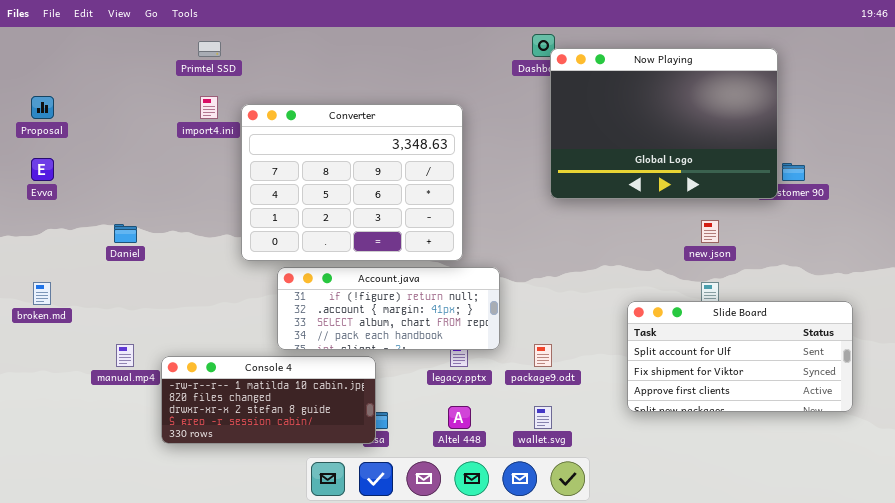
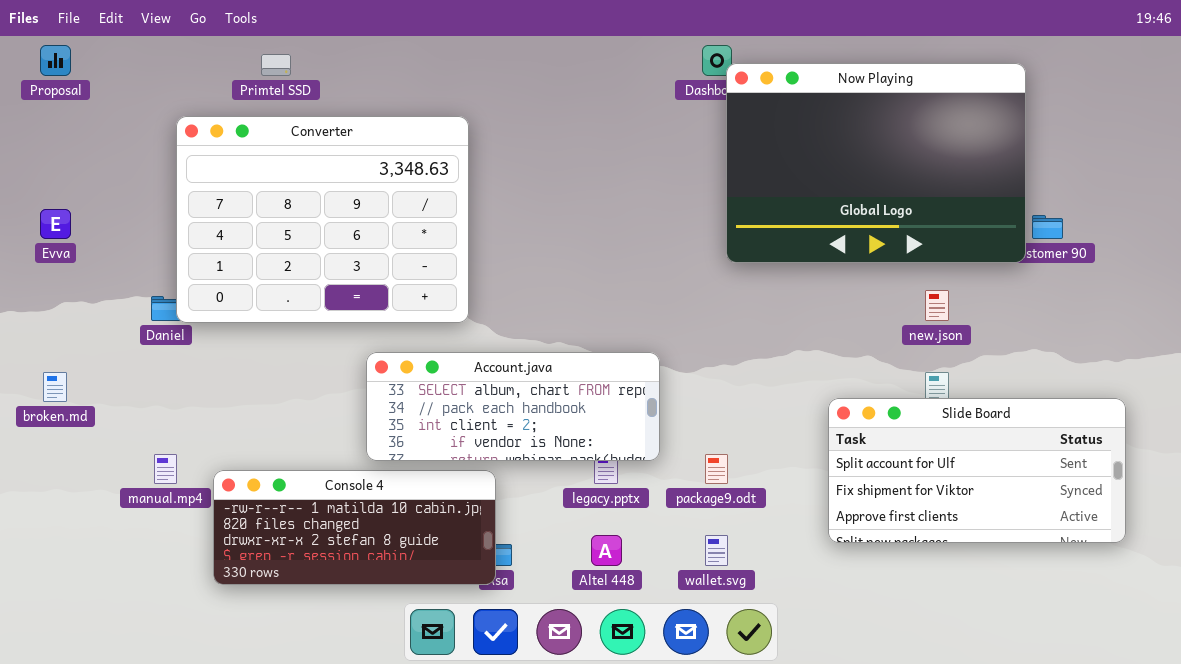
Proposal: [31,96,54,119] -> [40,45,71,76], moved
Converter: [241,104,463,261] -> [176,116,469,323], moved
Account.java: [277,267,500,350] -> [366,352,660,461], scrolled down 2 rows

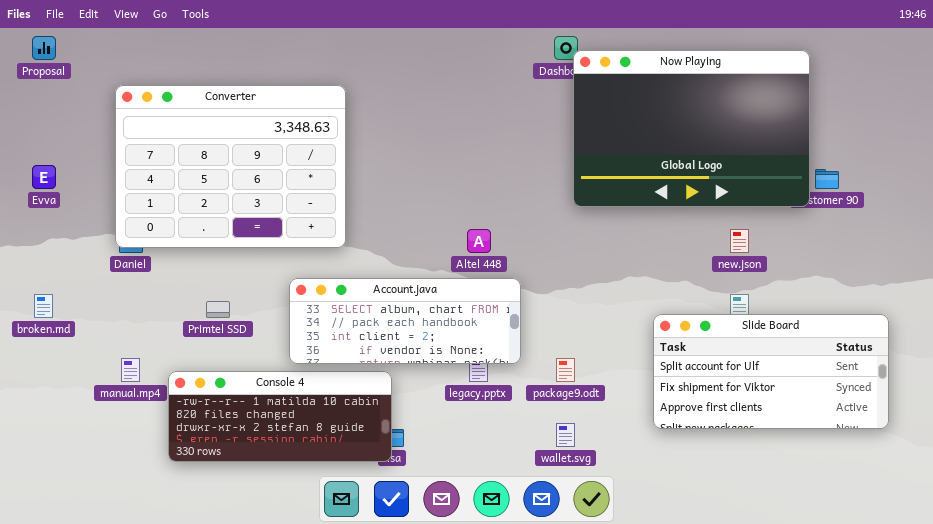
Primtel SSD: [261,54,291,76] -> [206,301,230,318], moved
Converter: [176,116,469,323] -> [115,85,346,248], moved
Altel 448: [591,535,622,566] -> [467,229,491,253], moved

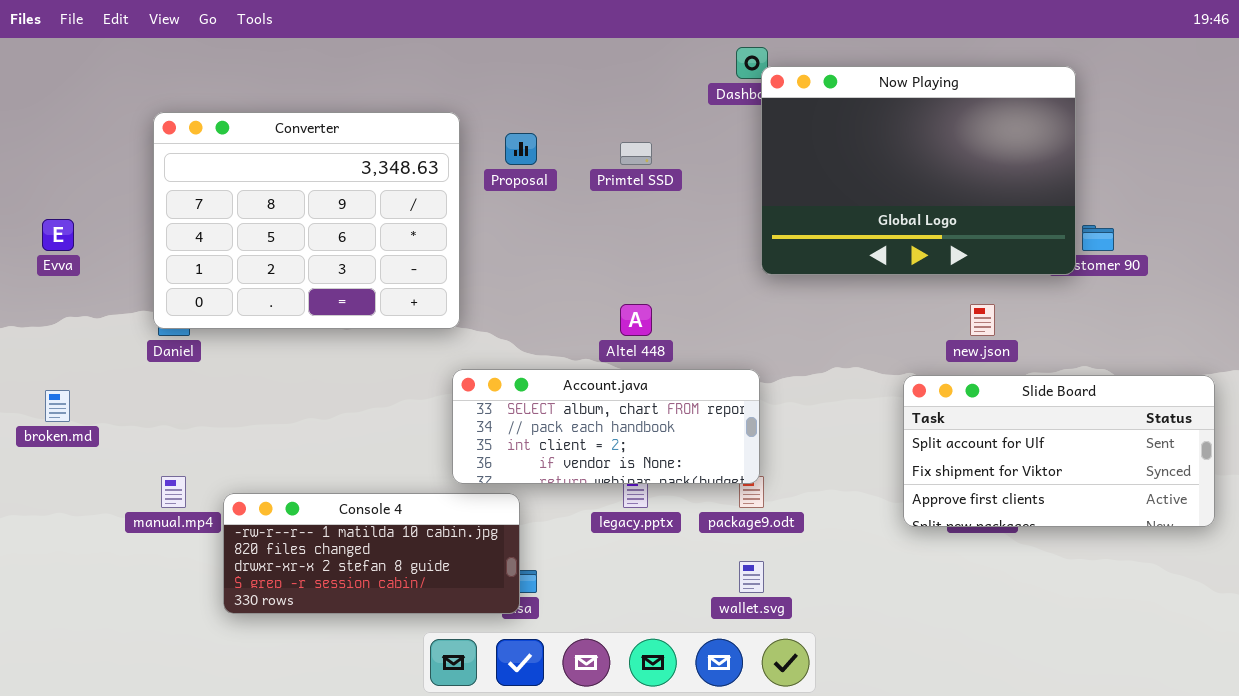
Proposal: [32,36,56,60] -> [505,133,537,165], moved
Account.java: [289,278,521,364] -> [452,369,760,484], moved
Primtel SSD: [206,301,230,318] -> [620,142,652,165], moved
Slide Board: [653,314,889,429] -> [903,375,1215,527], moved

